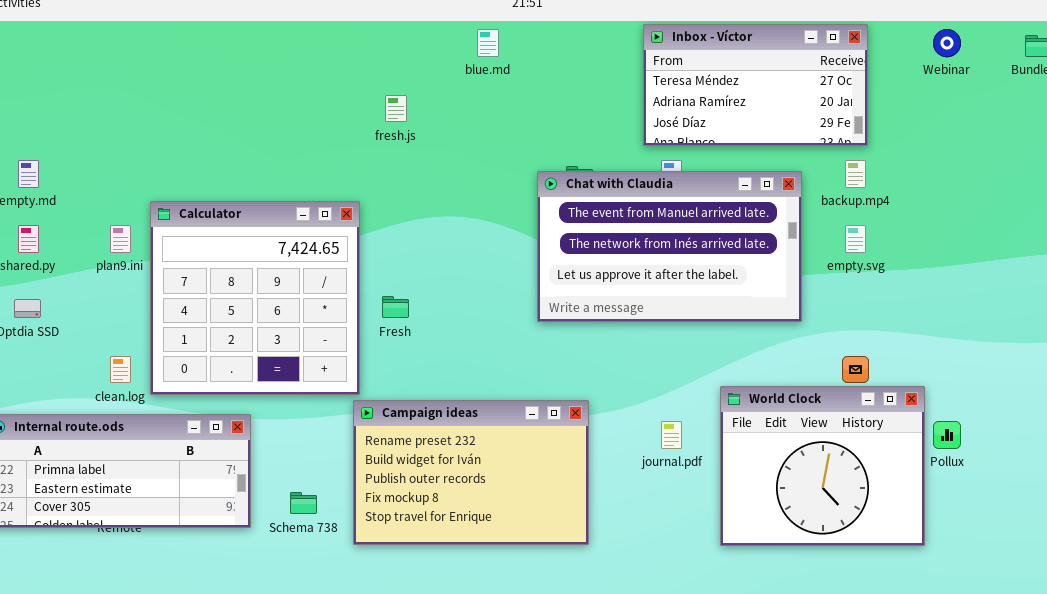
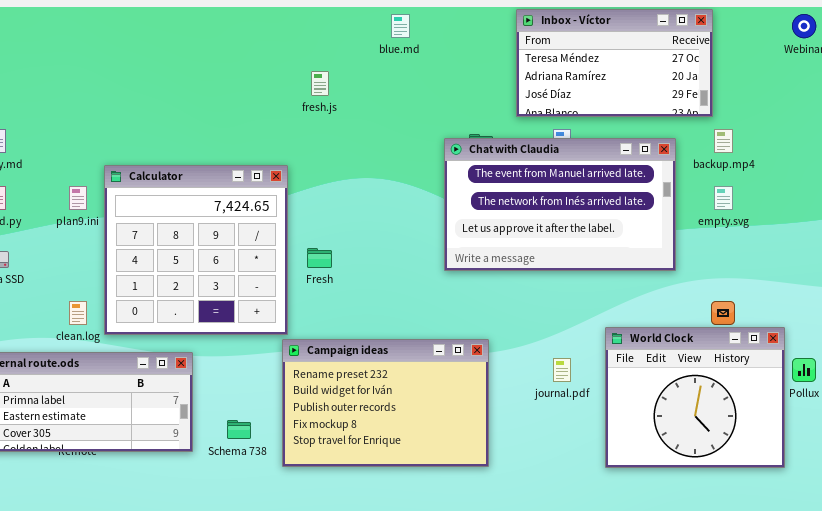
Inbox - Víctor: [643,24,868,146] -> [516,9,713,117], moved

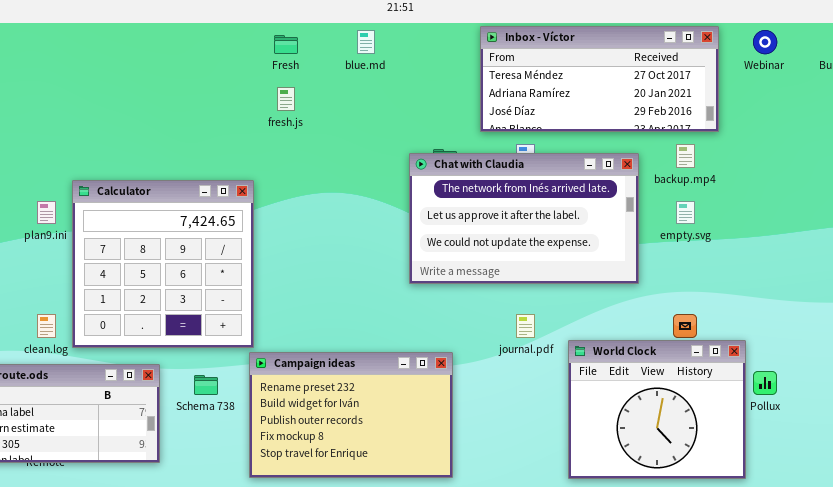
Inbox - Víctor: [516,9,713,117] -> [480,26,719,132], resized
Chat with Claudia: [444,138,676,271] -> [409,153,639,284], scrolled down 1 row
Fresh: [307,248,332,268] -> [274,35,298,54], moved
journal.pdf: [553,358,571,382] -> [516,314,535,338], moved
Schema 738: [227,420,251,439] -> [194,375,218,395], moved

